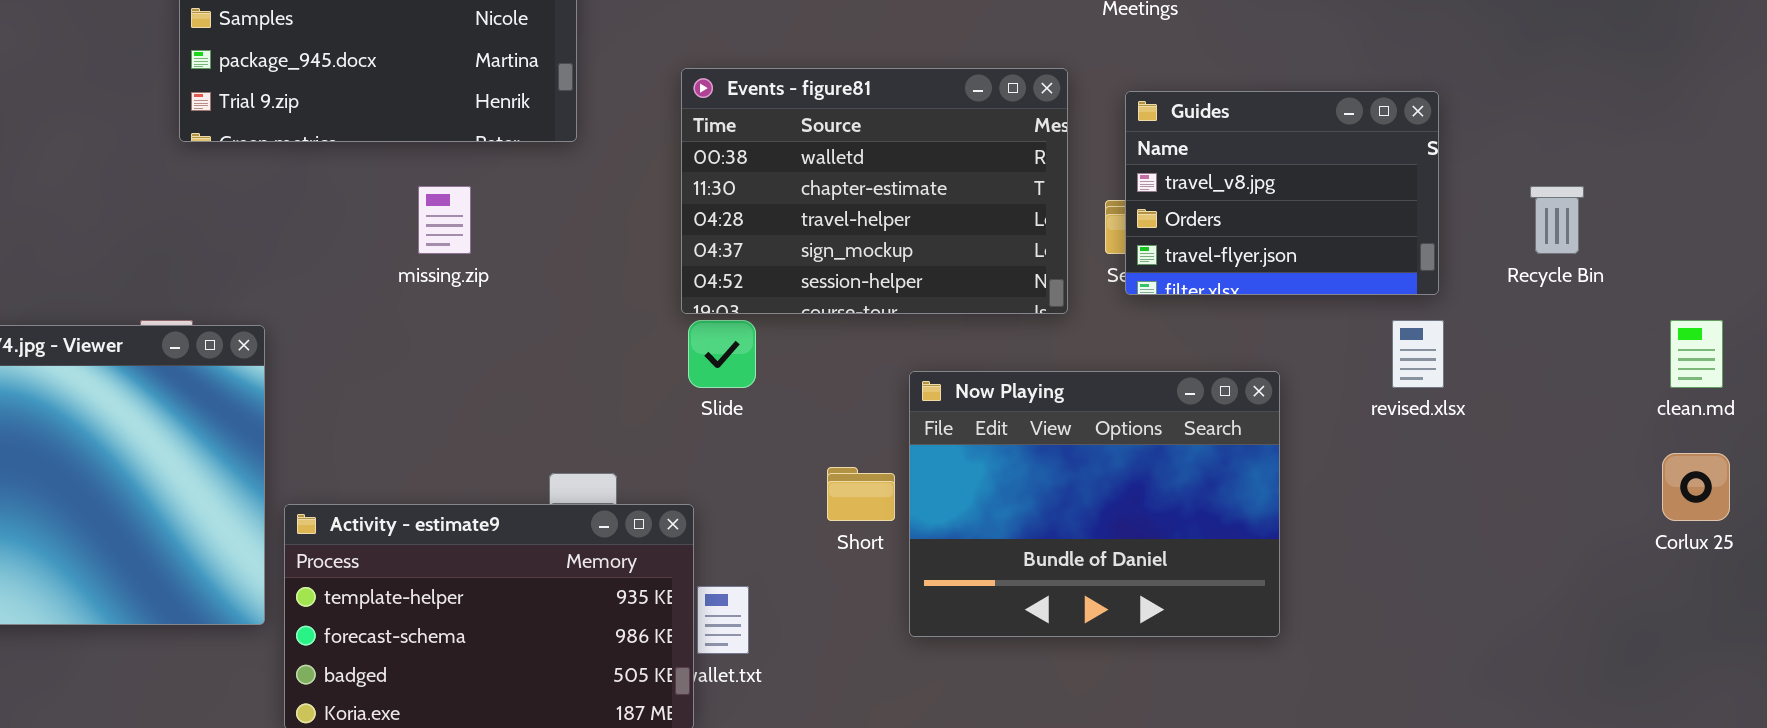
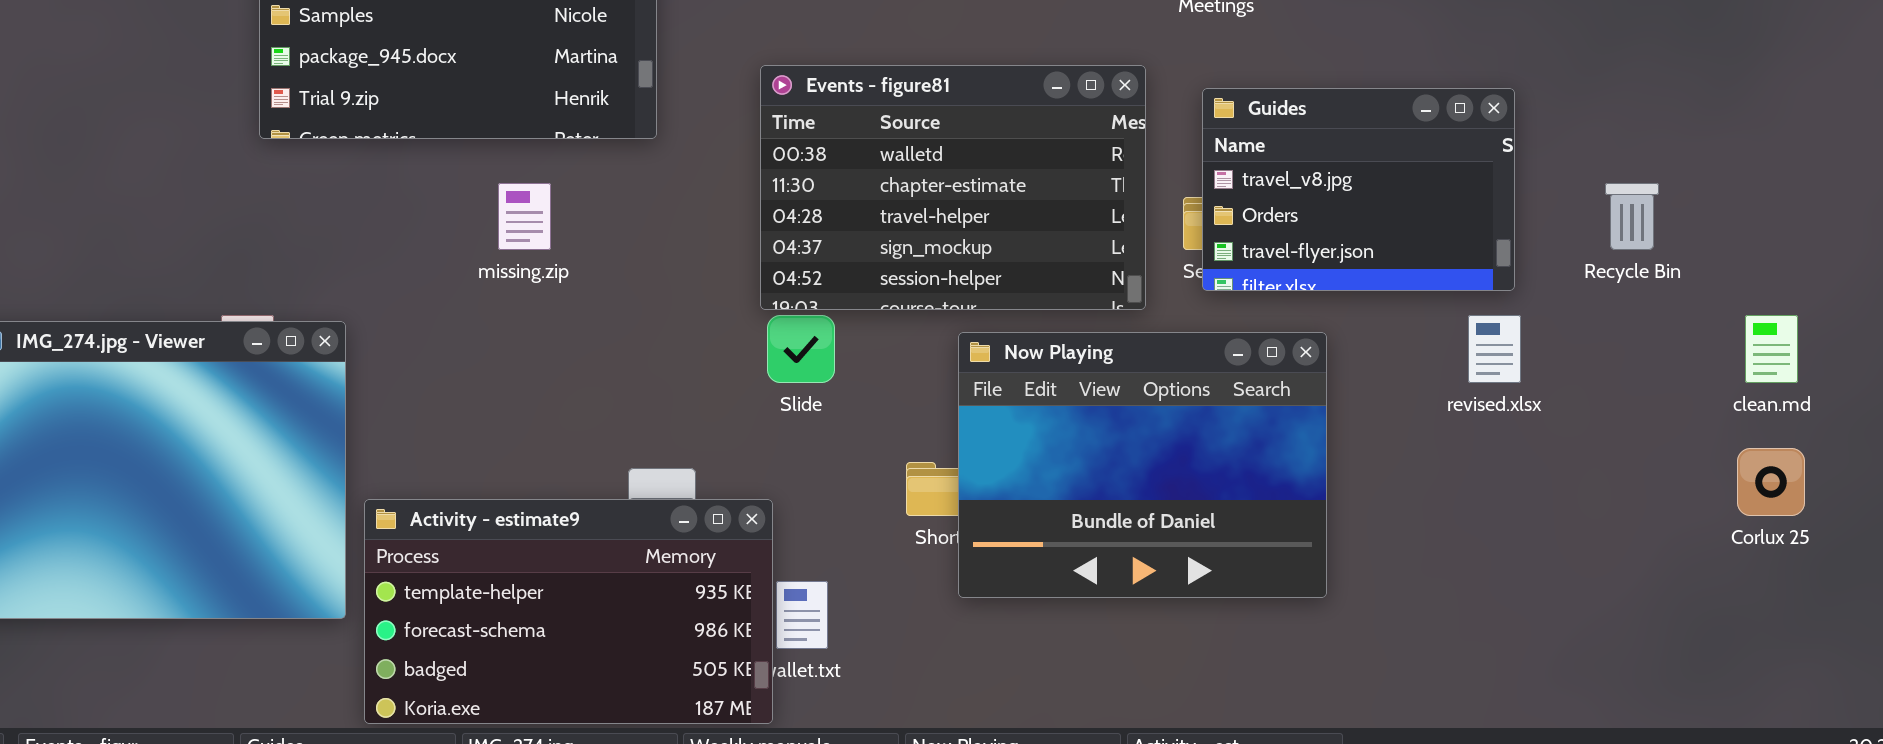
Now Playing: [909,371,1280,637] -> [958,332,1327,598], moved

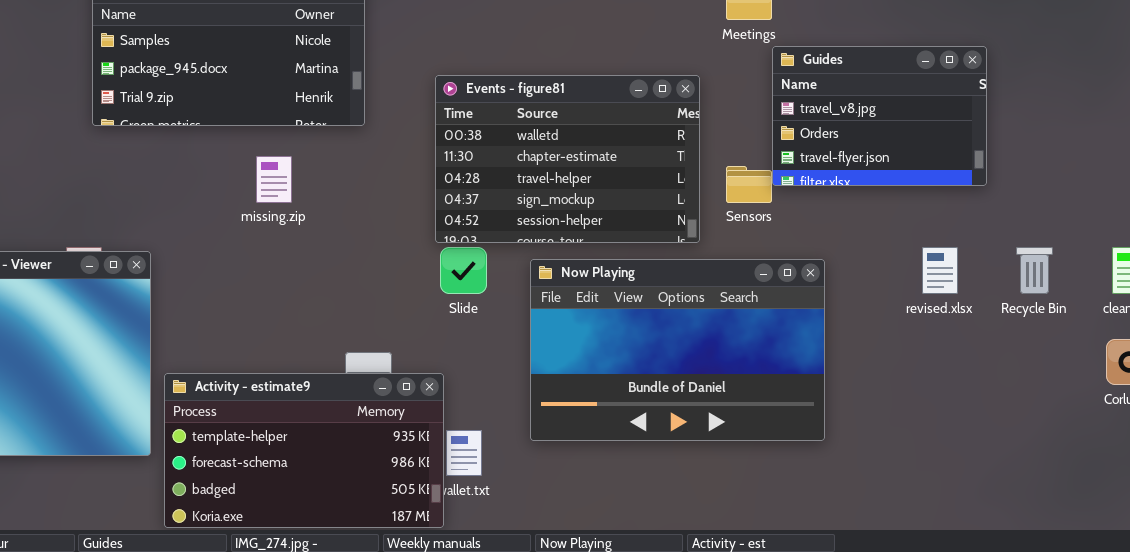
Guides: [1202,88,1515,291] -> [772,46,987,186], moved
Recycle Bin: [1605,183,1659,250] -> [1016,247,1053,294], moved
Now Playing: [958,332,1327,598] -> [530,259,825,441], resized

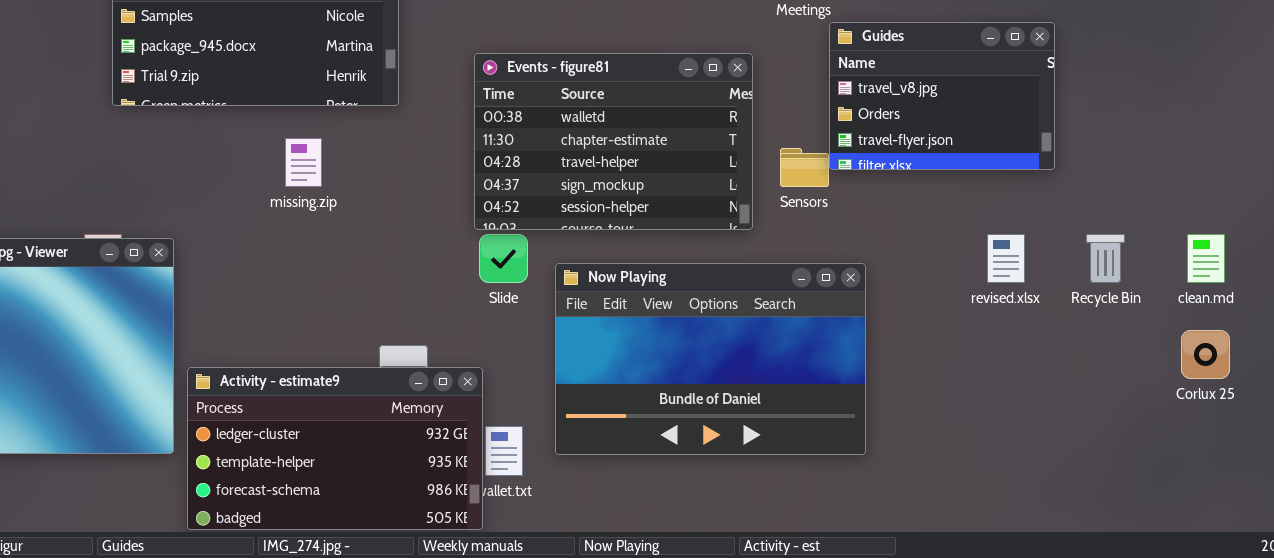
Now Playing: [530,259,825,441] -> [555,263,866,455], moved
Activity - estimate9: [164,373,444,528] -> [187,367,483,530], scrolled up 1 row

